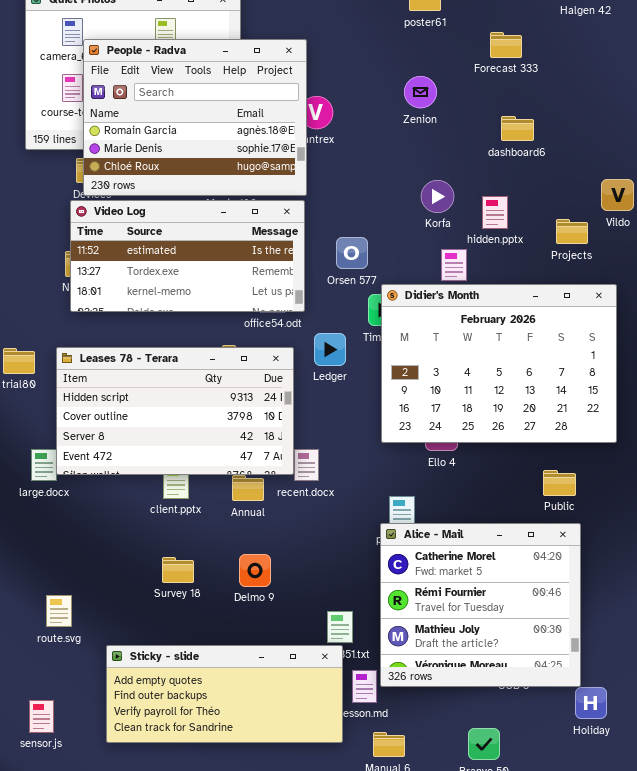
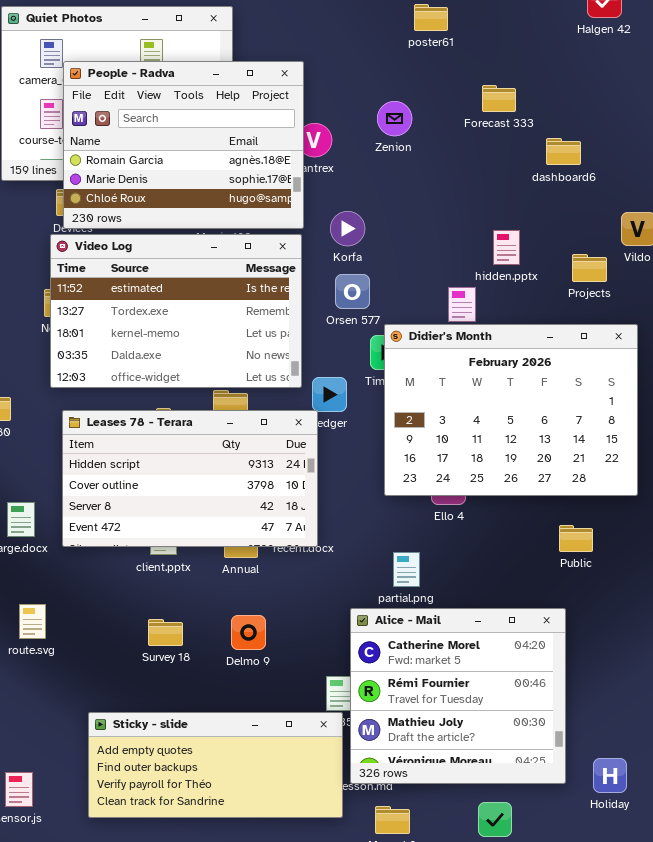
Forecast 333: [490,32,522,58] -> [482,85,516,112], moved
Zenion: [404,76,437,108] -> [377,101,412,136], moved
dashboard6: [501,116,534,141] -> [546,138,581,165], moved
Korfa: [421,180,454,213] -> [330,211,365,246], moved
Video Log: [70,200,305,312] -> [50,234,302,388], resized
Leases 78 - Terara: [56,347,294,475] -> [62,410,318,547], moved
Alice - Mail: [380,523,581,687] -> [350,608,566,784], moved
route.svg: [46,595,72,627] -> [19,604,46,639], moved

